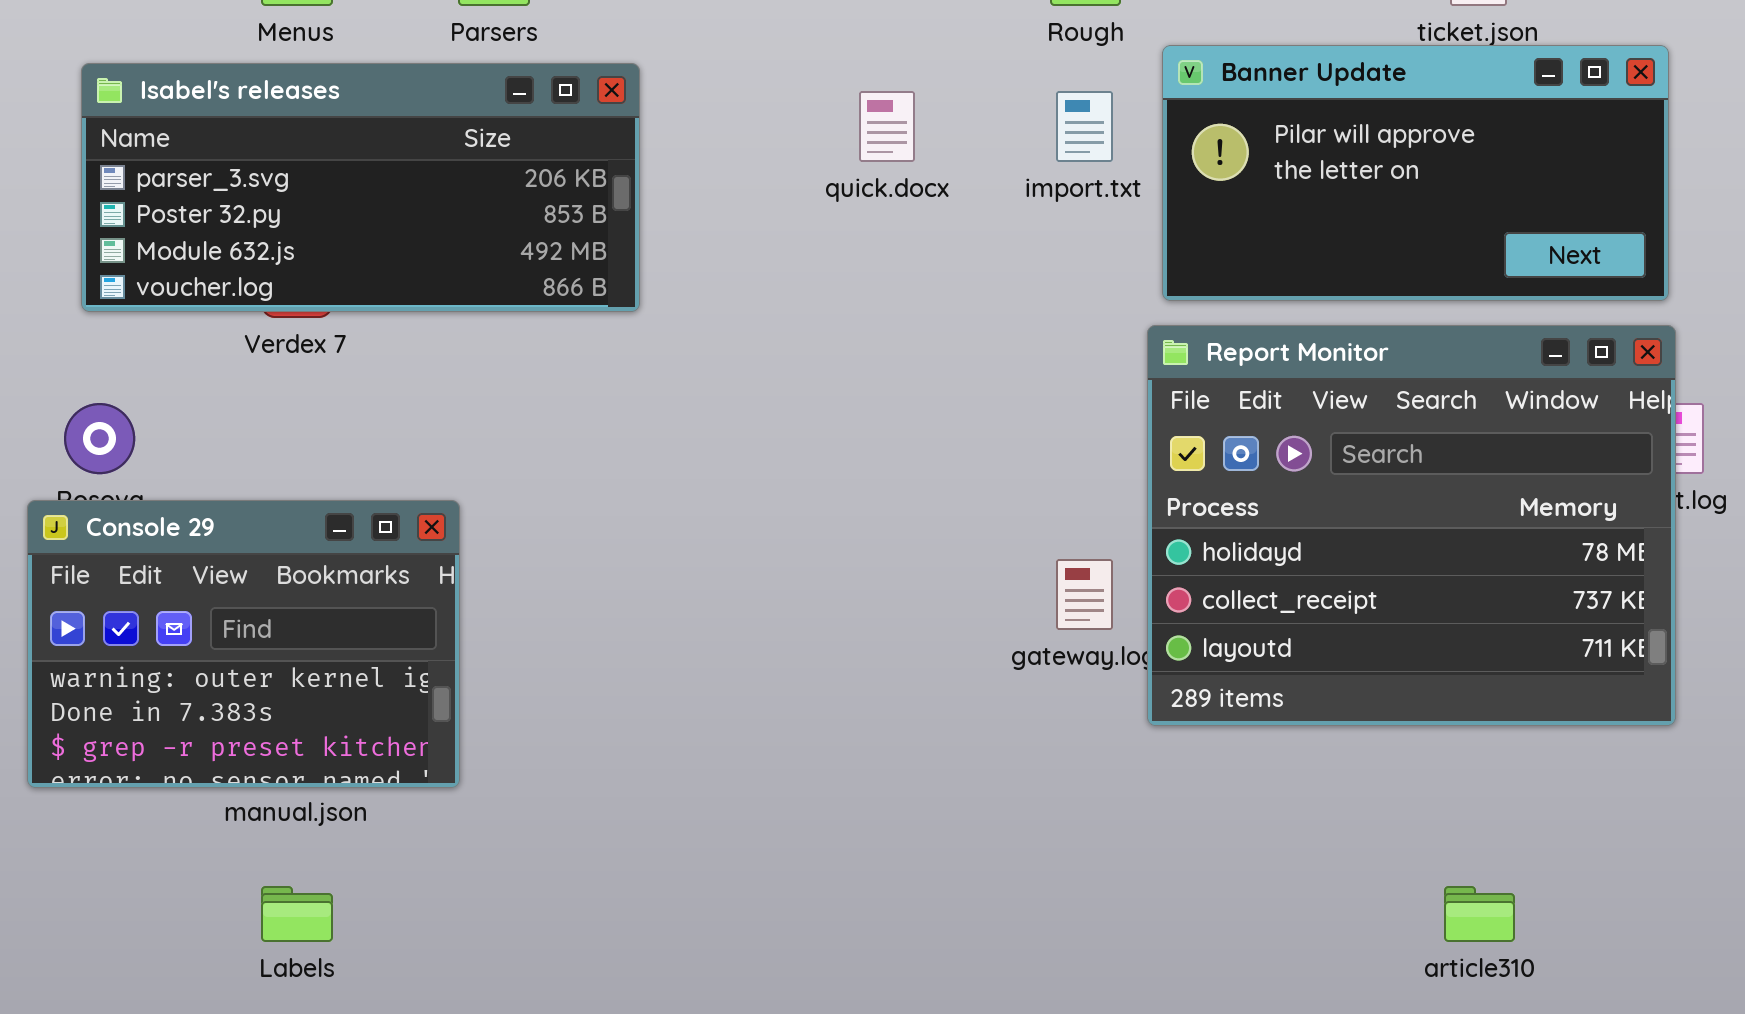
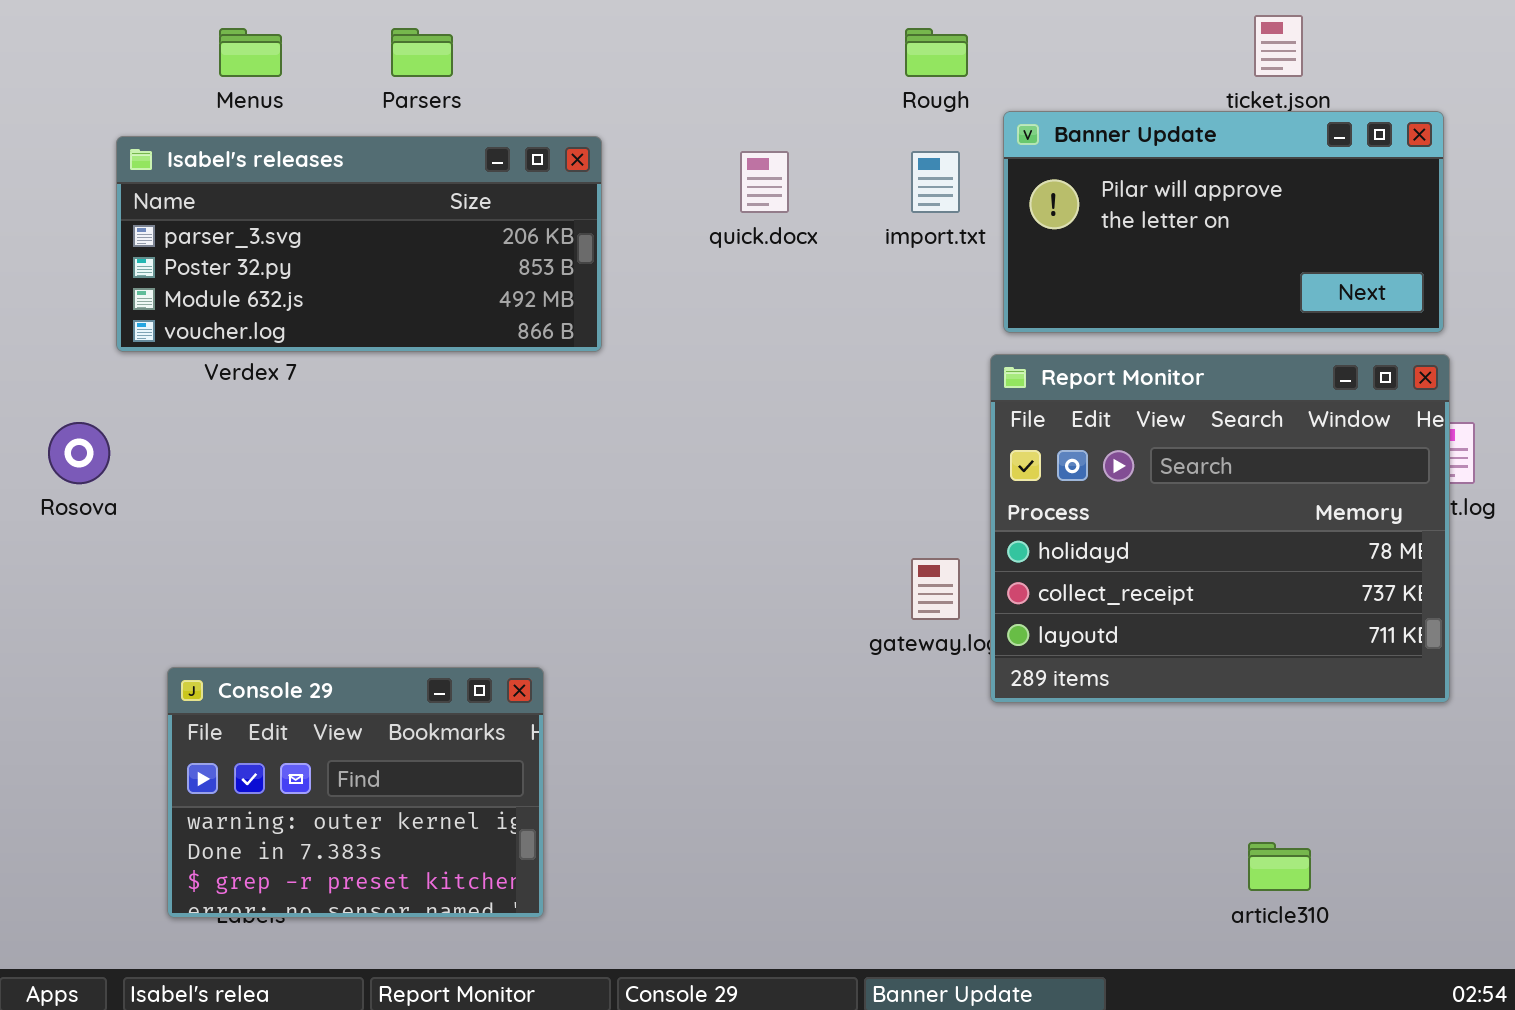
Isabel's releases: [81,63,640,312] -> [116,136,602,352], moved
Console 29: [27,500,460,788] -> [167,667,544,918], moved

